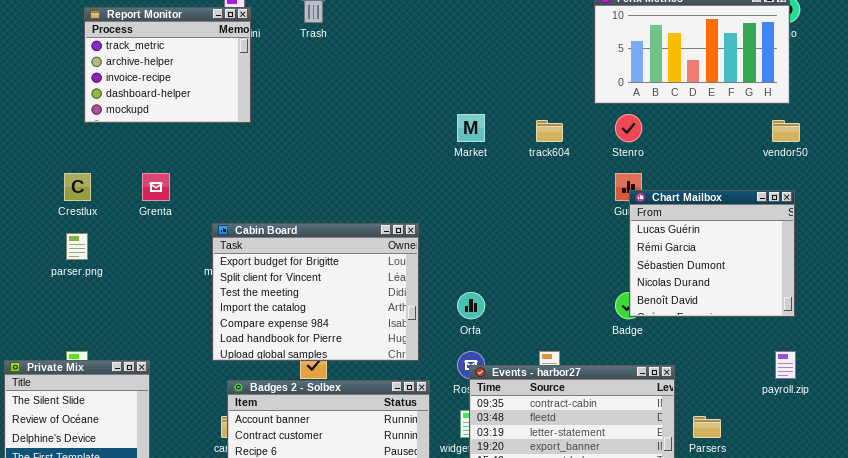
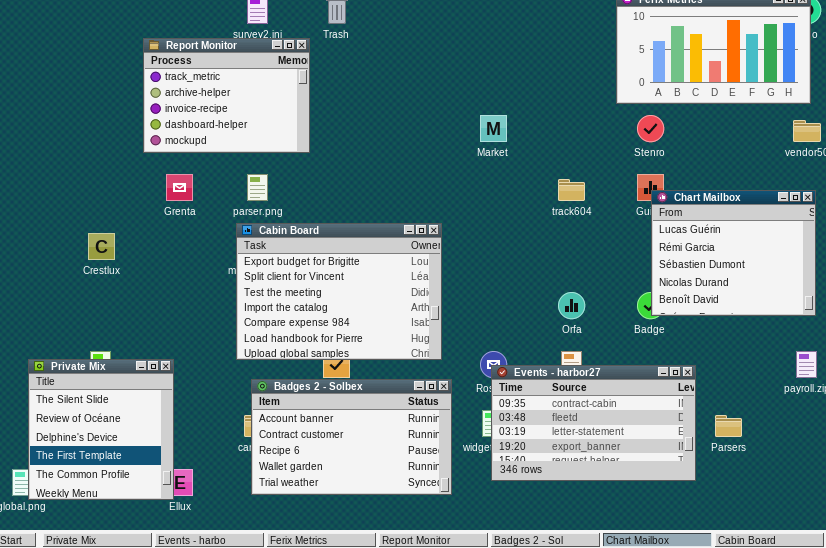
Report Monitor: [84,7,251,123] -> [143,38,310,153], moved
track604: [536,120,563,142] -> [558,179,585,201], moved
Crestlux: [64,173,91,201] -> [88,233,115,260], moved
parser.png: [66,233,88,260] -> [247,174,268,201], moved
Orfa: [457,292,485,319] -> [558,292,585,319], moved

